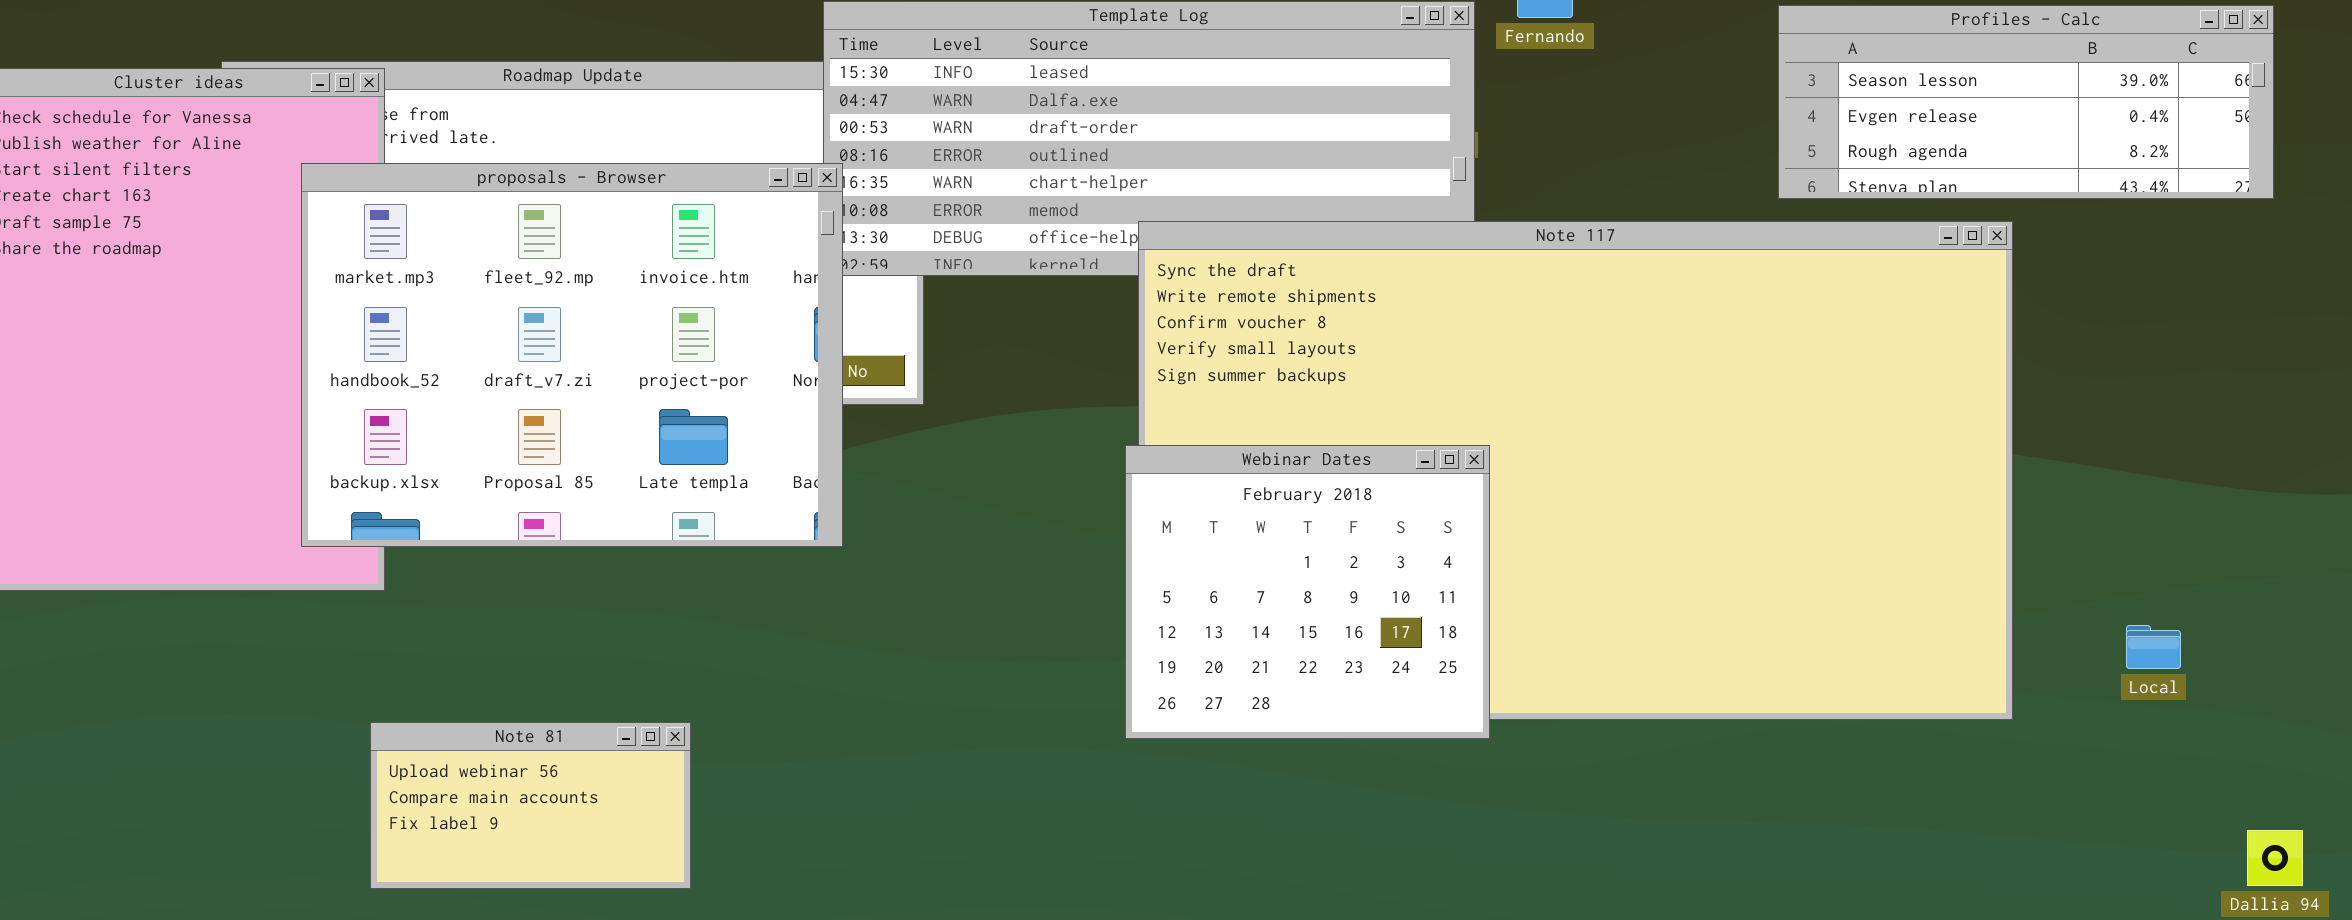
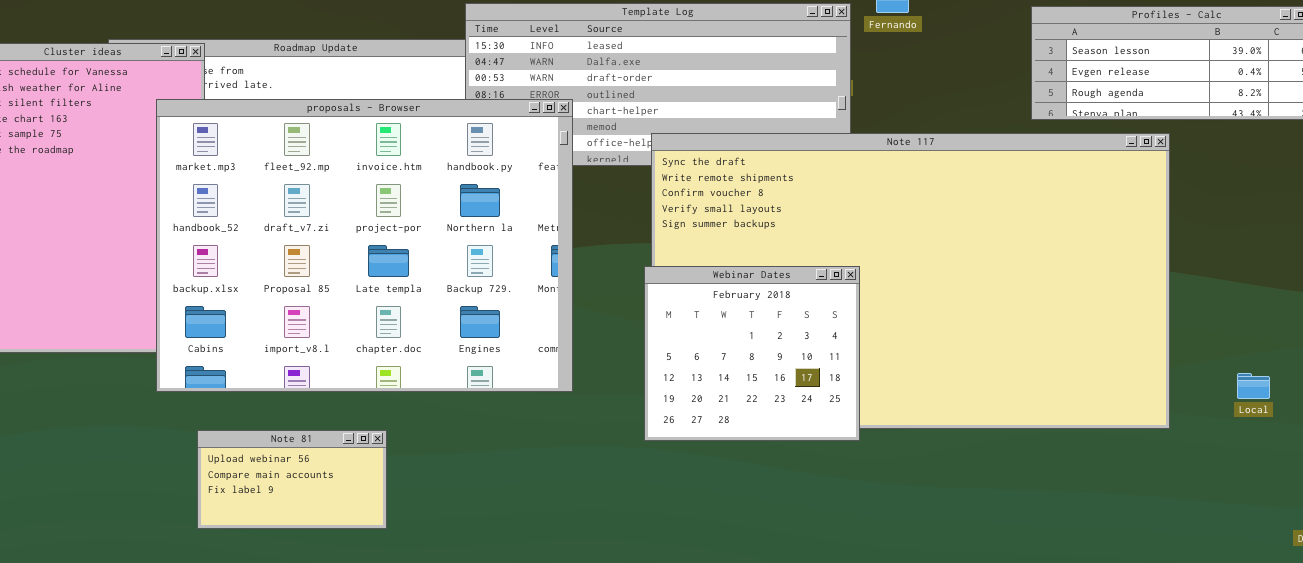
proposals - Browser: [301,163,843,547] -> [156,99,573,392], resized

